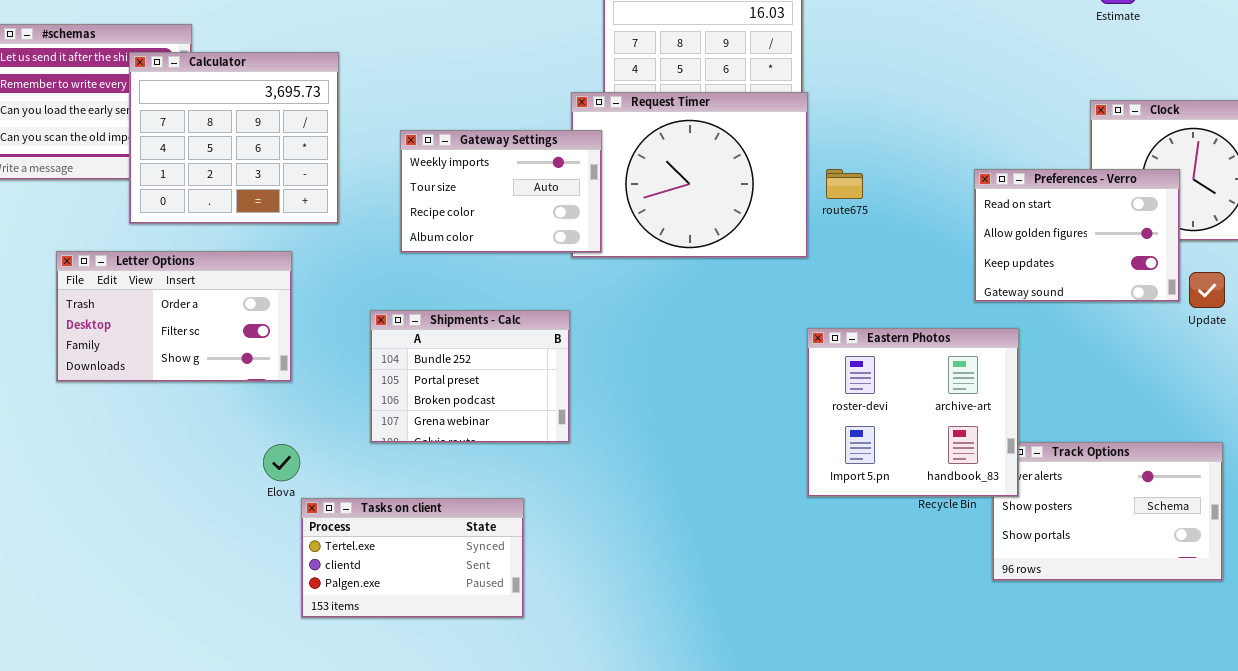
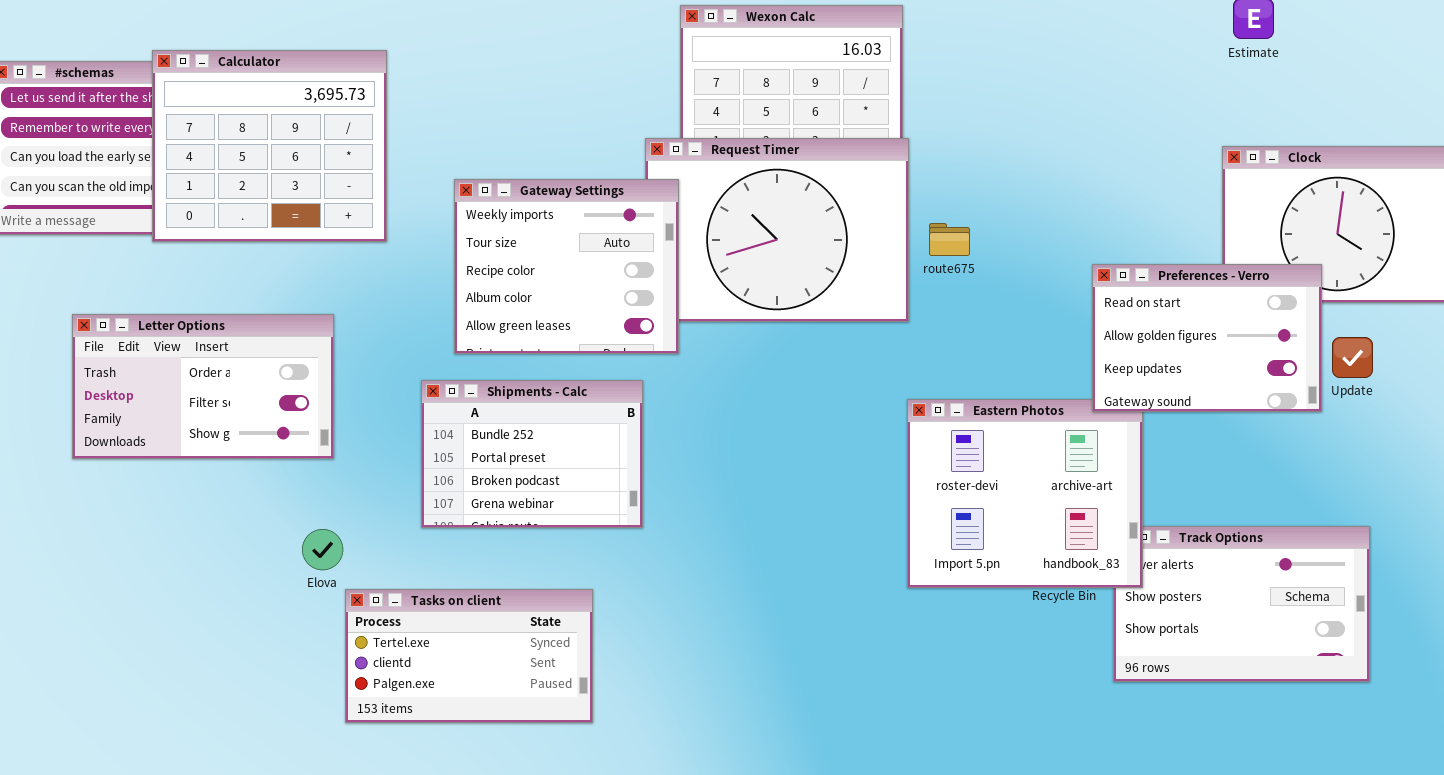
Calculator: [129,52,339,224] -> [152,50,387,242], moved
Gateway Settings: [400,130,602,253] -> [454,179,679,354], resized
Preferences - Verro: [974,169,1180,302] -> [1092,264,1322,412], moved

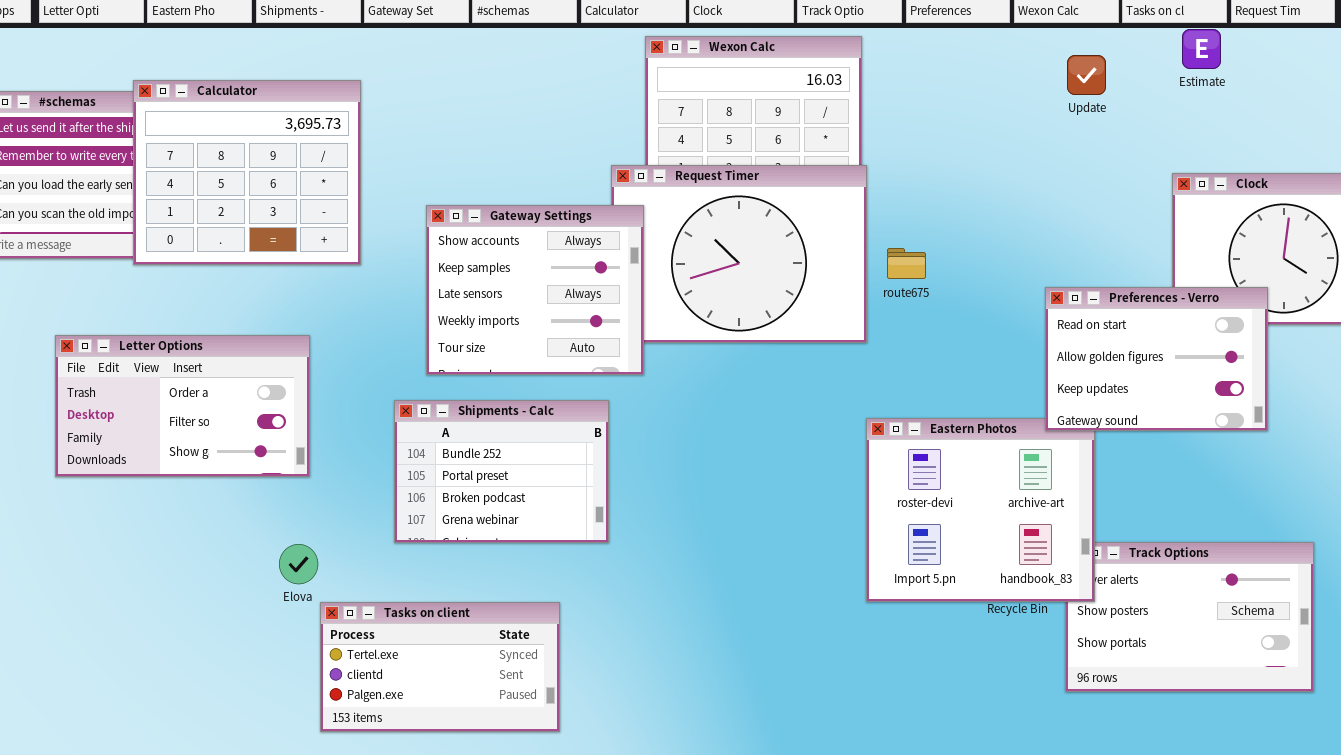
Gateway Settings: [454,179,679,354] -> [426,205,644,375], scrolled up 3 rows
Update: [1332,337,1373,378] -> [1067,55,1106,95], moved

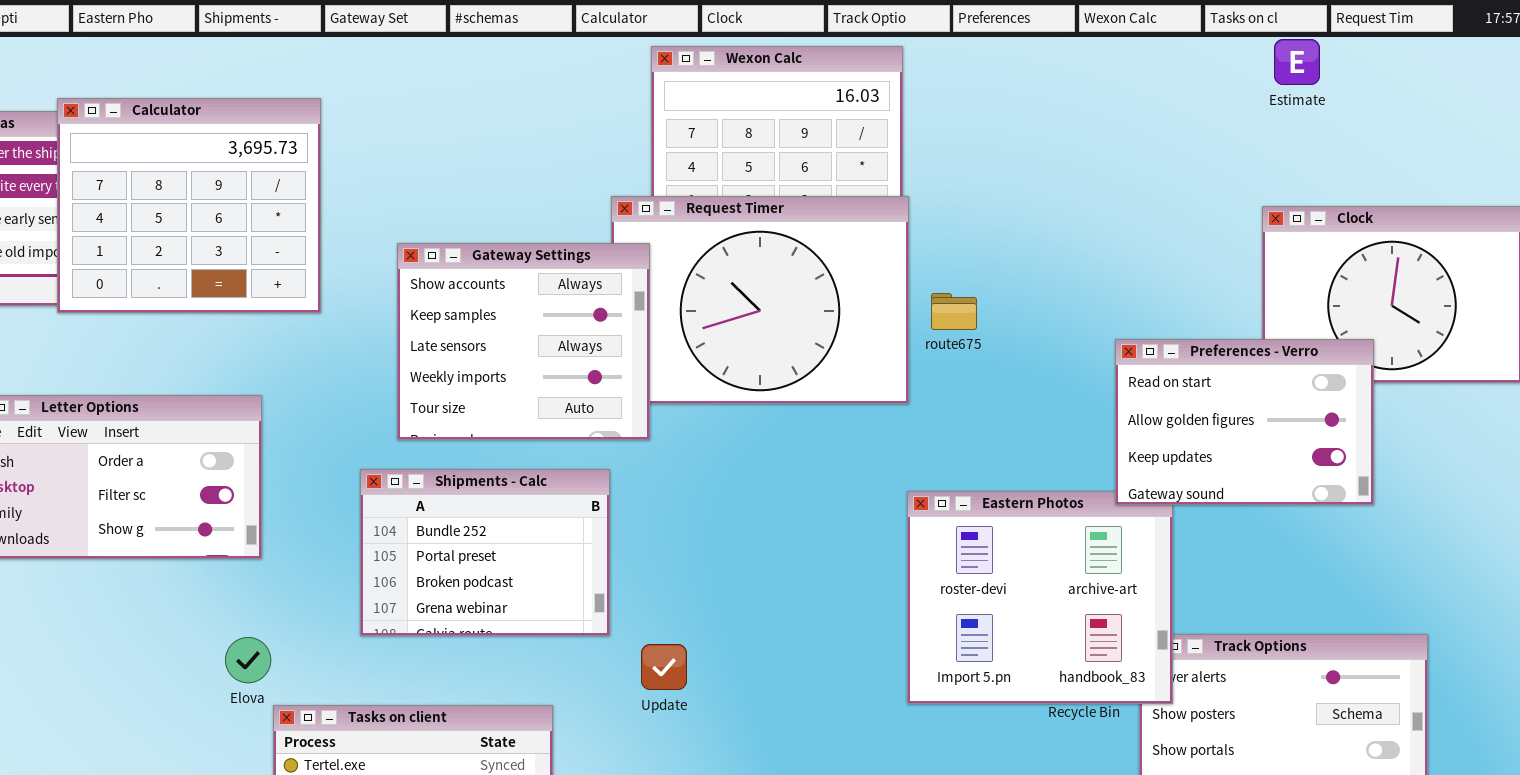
Update: [1067,55,1106,95] -> [641,644,687,690], moved

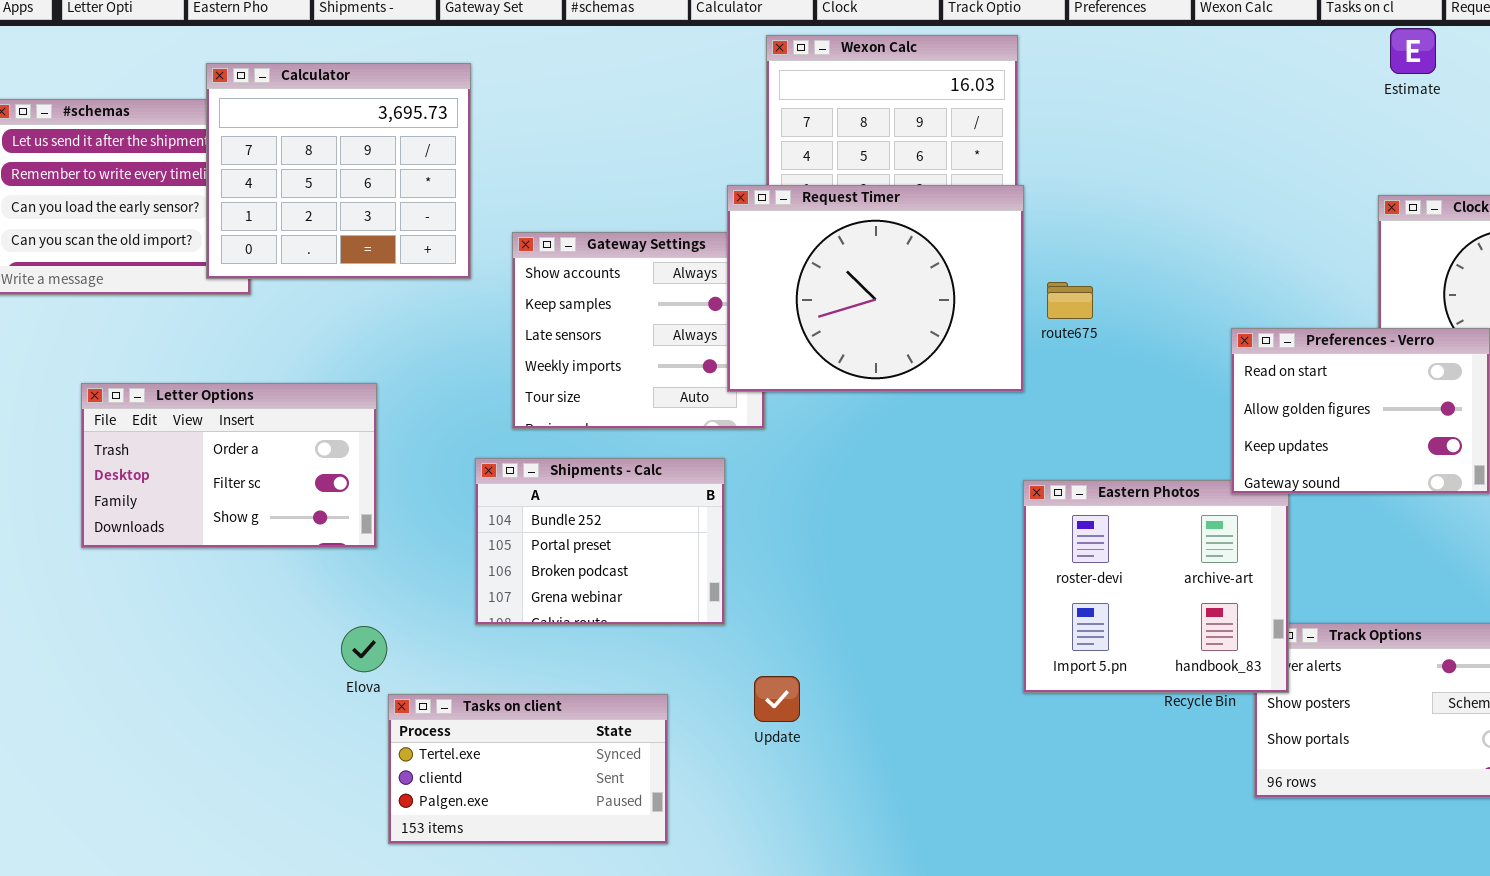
Calculator: [57,98,321,313] -> [206,63,471,279], moved
Request Timer: [611,196,909,404] -> [727,185,1024,392], raised
Update: [641,644,687,690] -> [754,676,800,722], moved

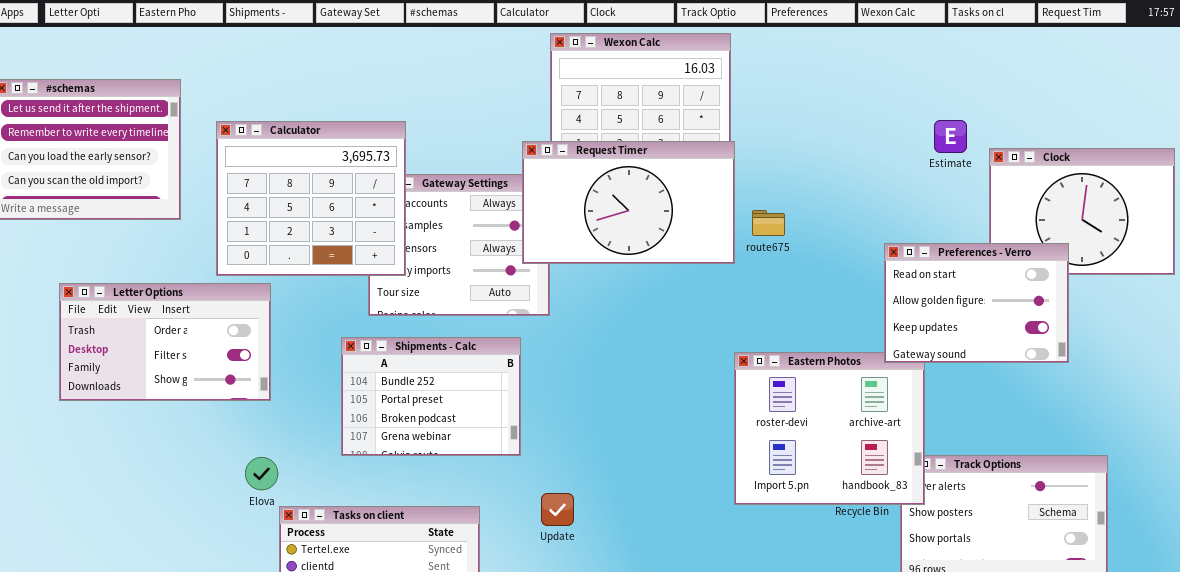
Estimate: [1390,28,1436,74] -> [934,120,967,153], moved
Calculator: [206,63,471,279] -> [216,121,406,276], moved
Request Timer: [727,185,1024,392] -> [522,141,735,264], resized

